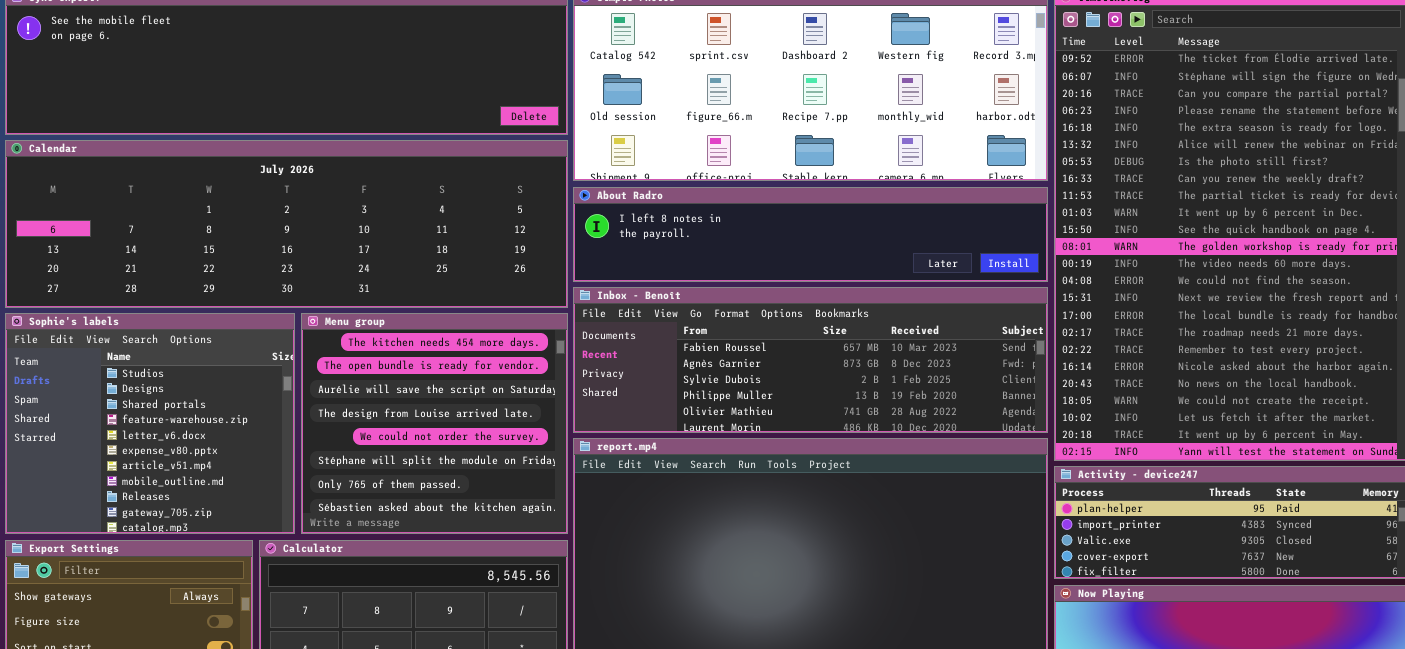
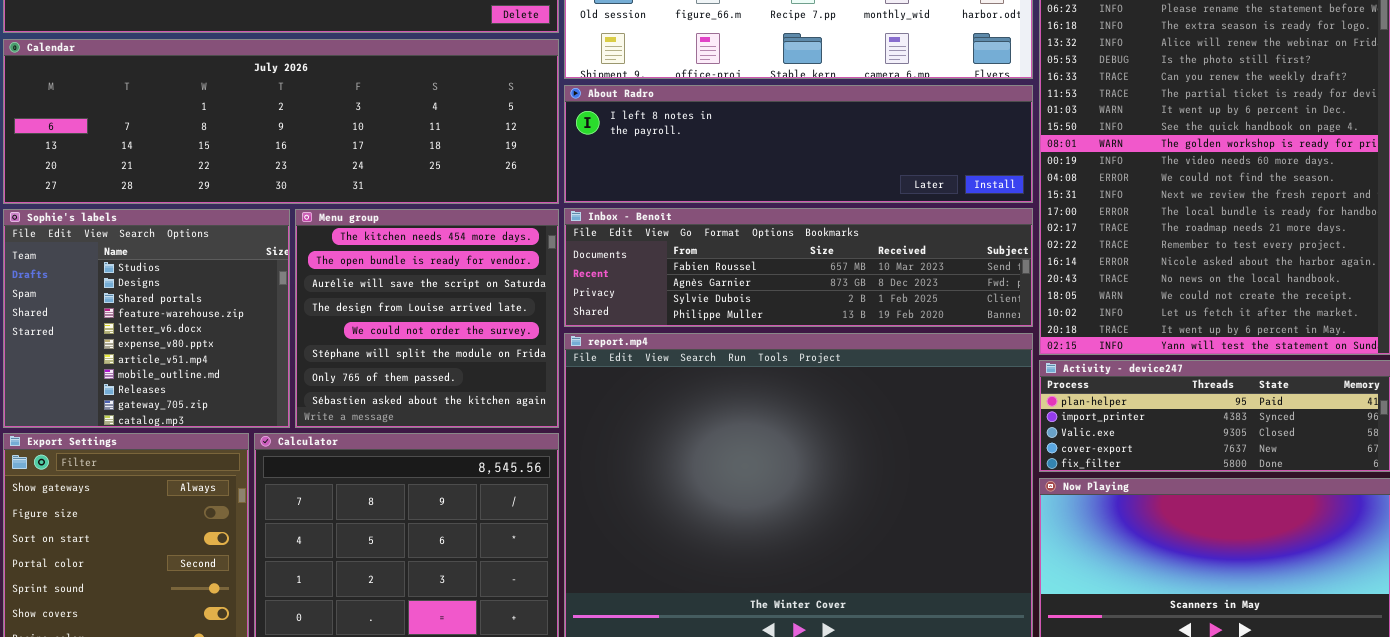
About Radro: [573,187,1048,282] -> [564,85,1033,203], resized
Inbox - Benoît: [573,287,1048,433] -> [564,208,1033,327], resized

